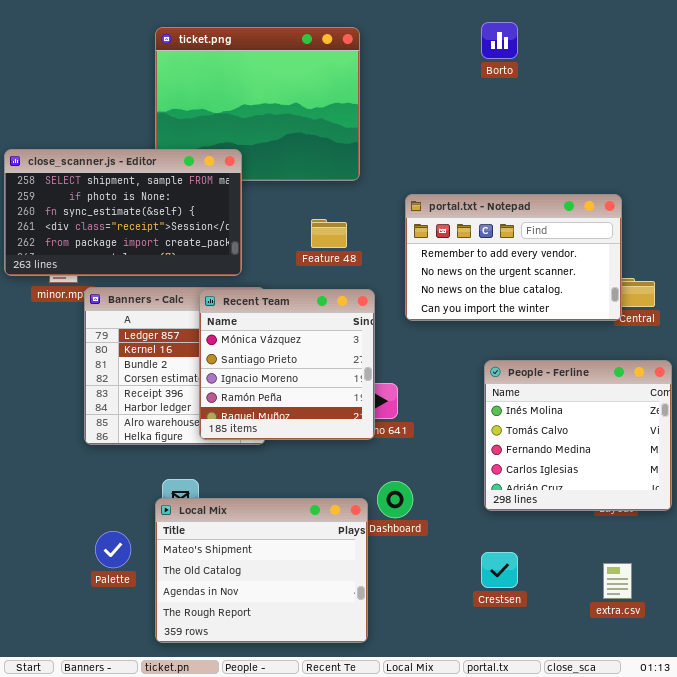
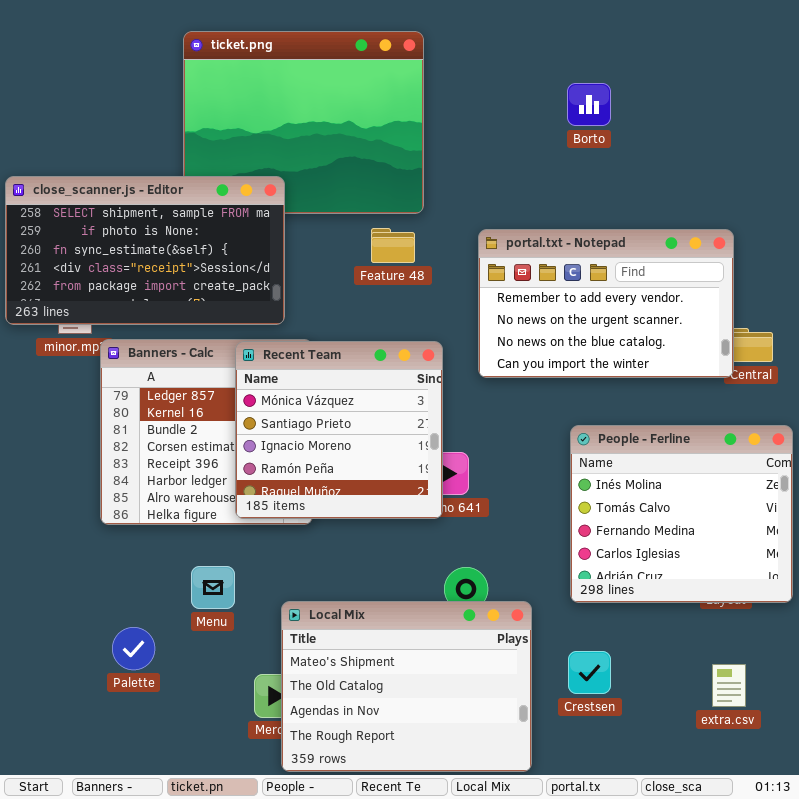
Borto: [481,22,518,59] -> [567,83,611,126], moved
Feature 48: [311,219,347,248] -> [371,228,415,263], moved
Local Mix: [155,498,368,643] -> [281,601,532,772], moved

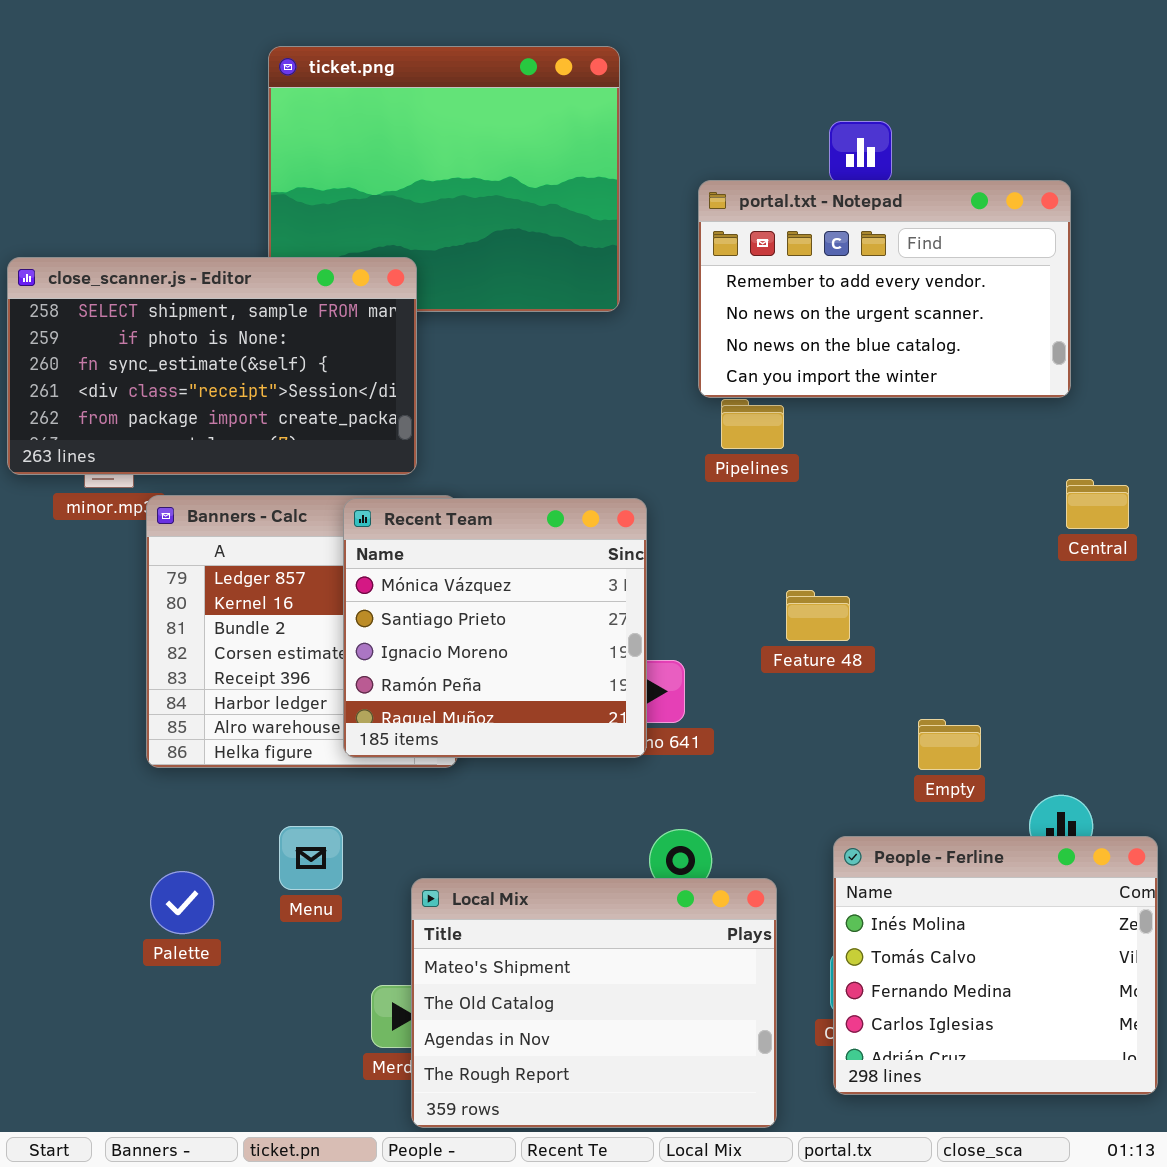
Feature 48: [371,228,415,263] -> [786,590,850,641], moved
portal.txt - Notepad: [478,229,734,378] -> [698,180,1071,398], moved
People - Ferline: [570,425,793,603] -> [833,836,1158,1095], moved
Palette: [112,627,155,670] -> [150,871,214,934], moved

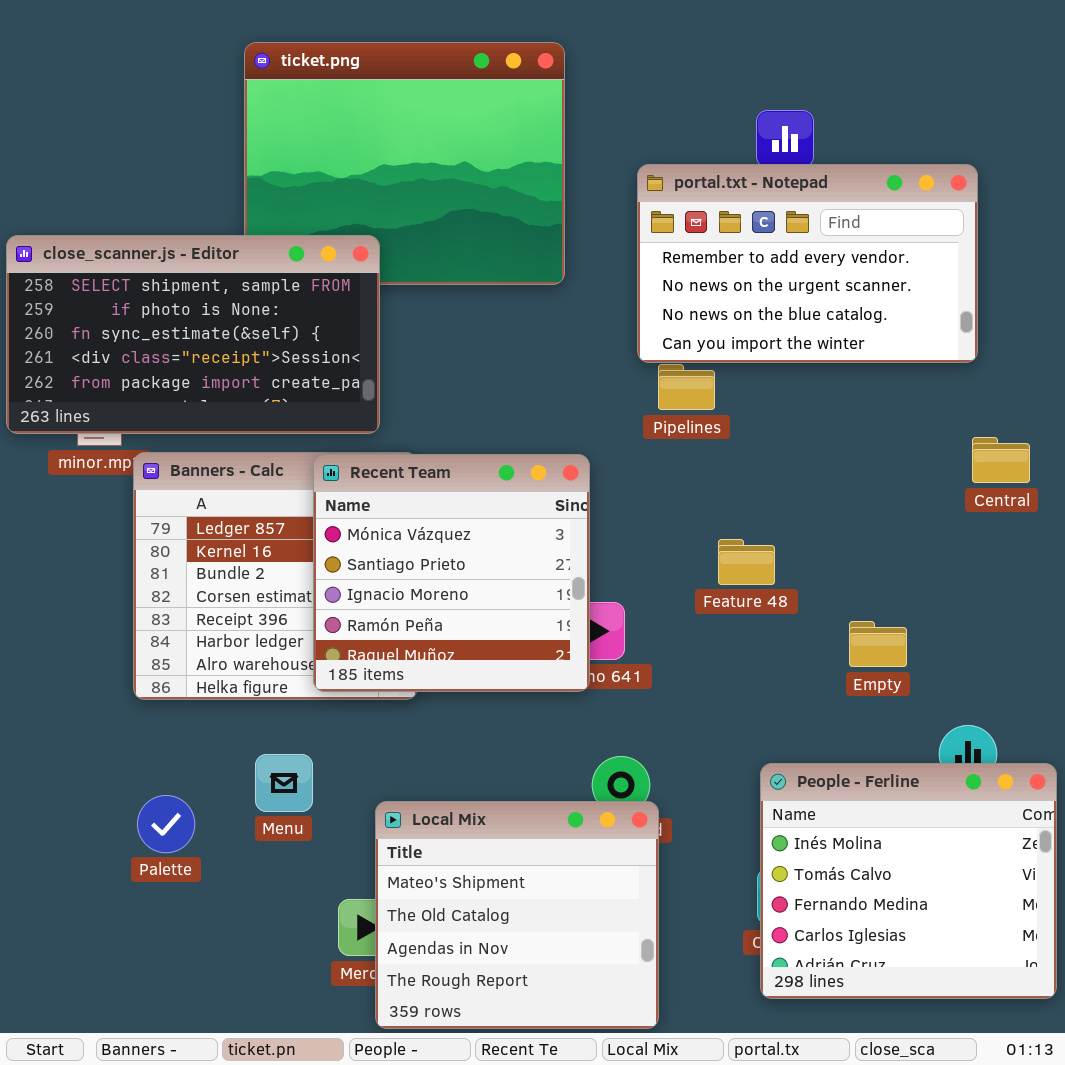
Empty: [918,719,981,770] -> [849,621,907,667], moved
Local Mix: [411,878,777,1128] -> [375,801,659,1029], resized

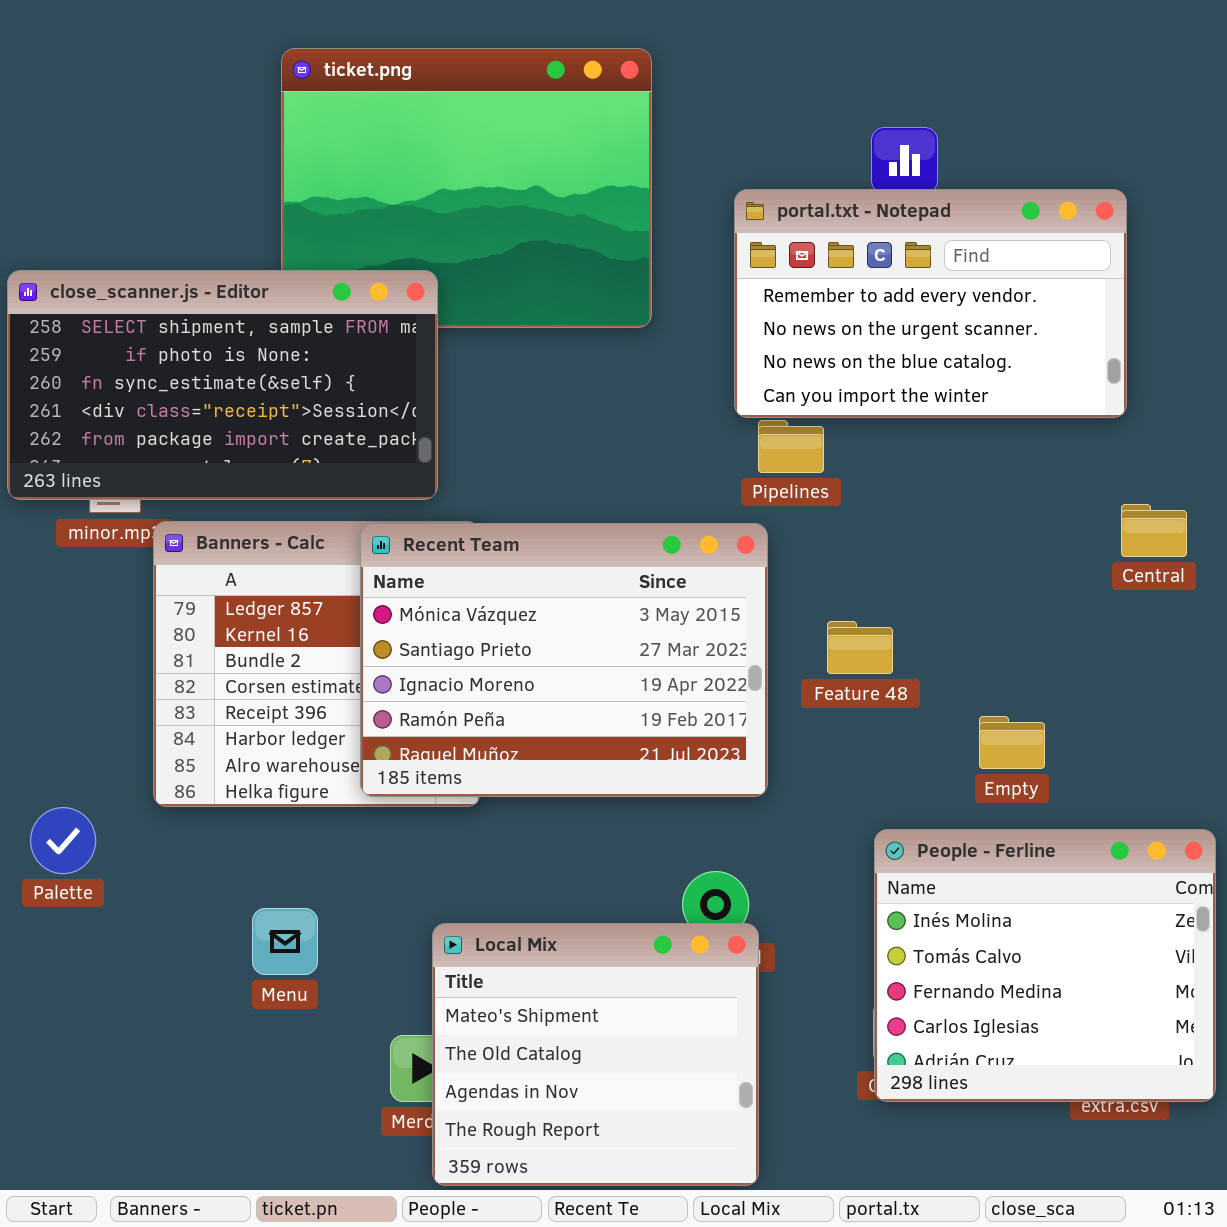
Recent Team: [313,454,590,692] -> [360,523,768,797], resized
Menu: [255,754,313,812] -> [252,908,318,975], moved
People - Ferline: [760,763,1057,999] -> [874,829,1216,1102], moved
Palette: [137,795,195,853] -> [30,807,96,874], moved

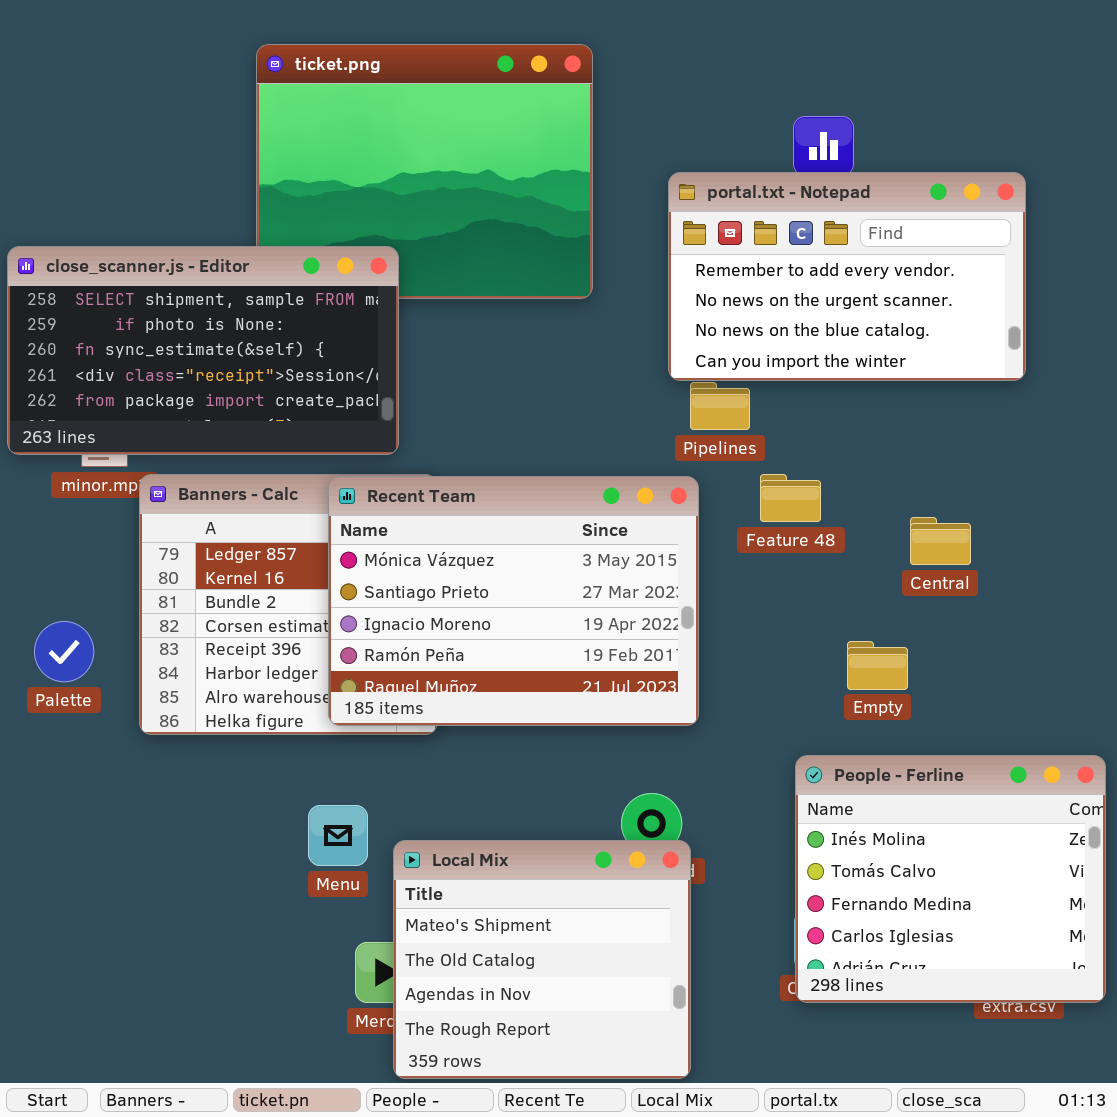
Central: [1121,504,1187,557] -> [910,517,971,565], moved
Feature 48: [827,621,893,674] -> [760,474,821,522], moved
Empty: [979,716,1045,769] -> [847,641,908,690], moved
Palette: [30,807,96,874] -> [34,621,94,682], moved
Menu: [252,908,318,975] -> [308,805,368,866], moved

